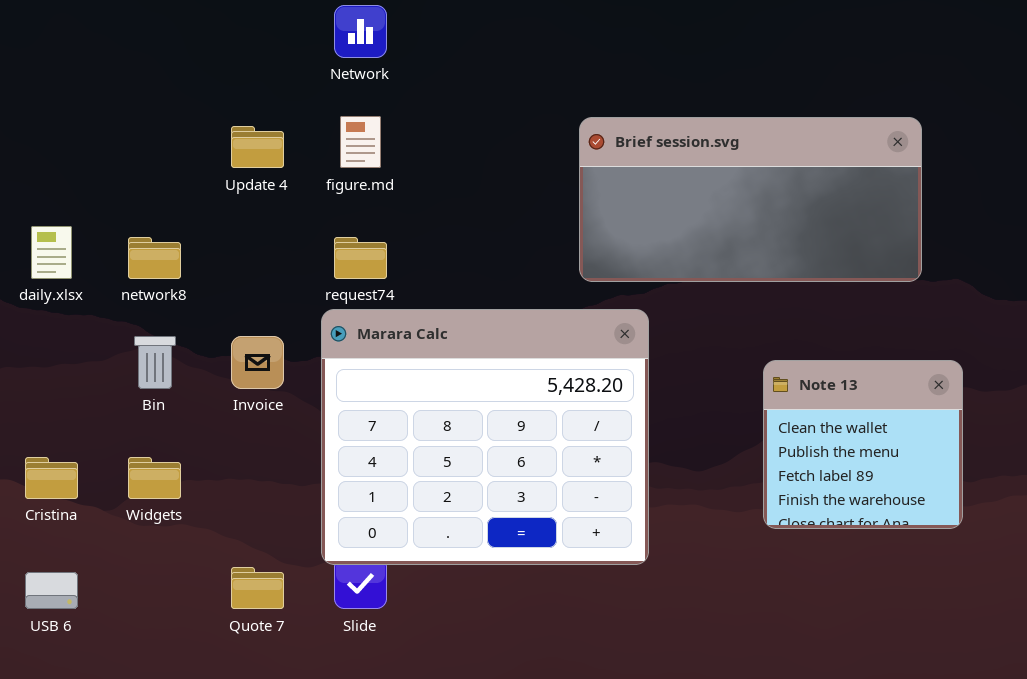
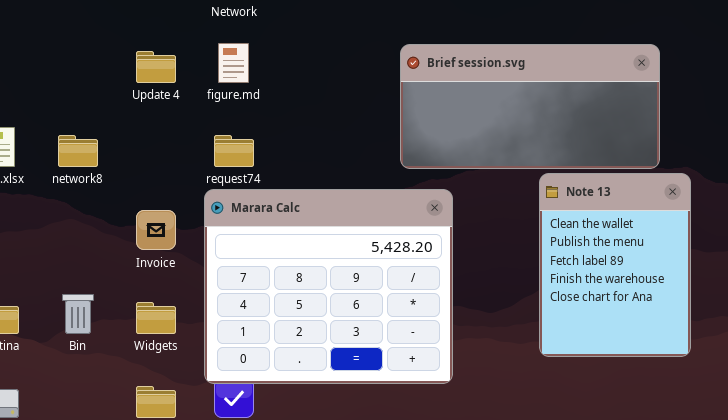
Bin: [134,336,176,389] -> [62,294,94,334], moved
Note 13: [763,360,963,529] -> [539,173,691,357], resized
Widgets: [128,457,181,499] -> [136,302,176,334], moved

